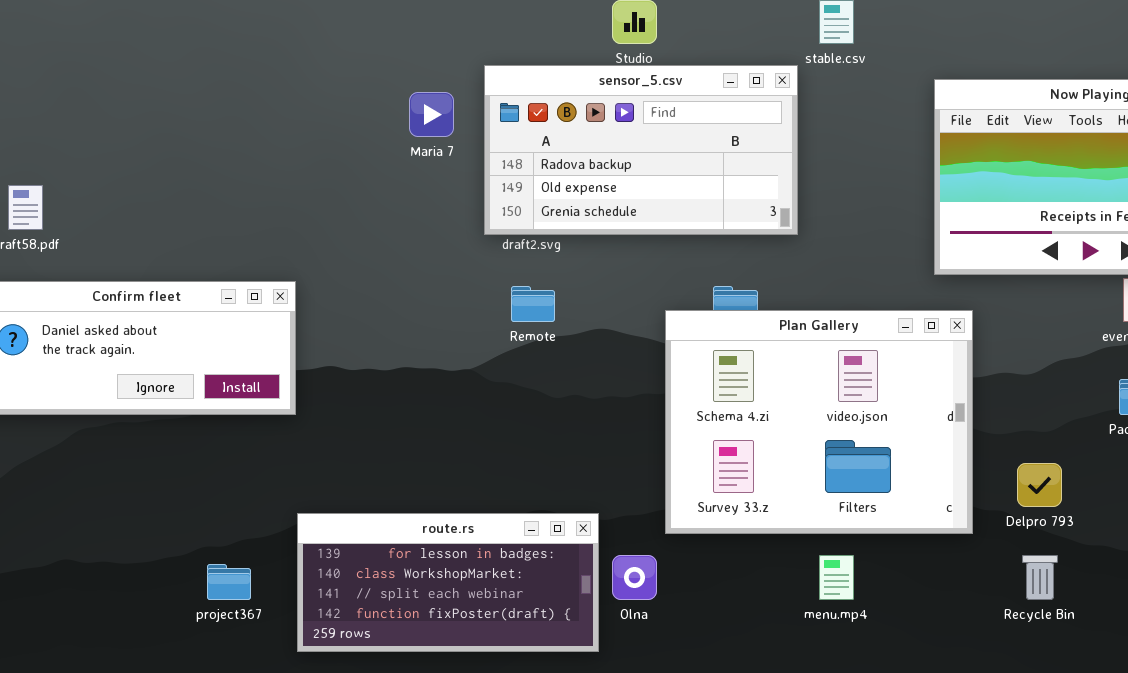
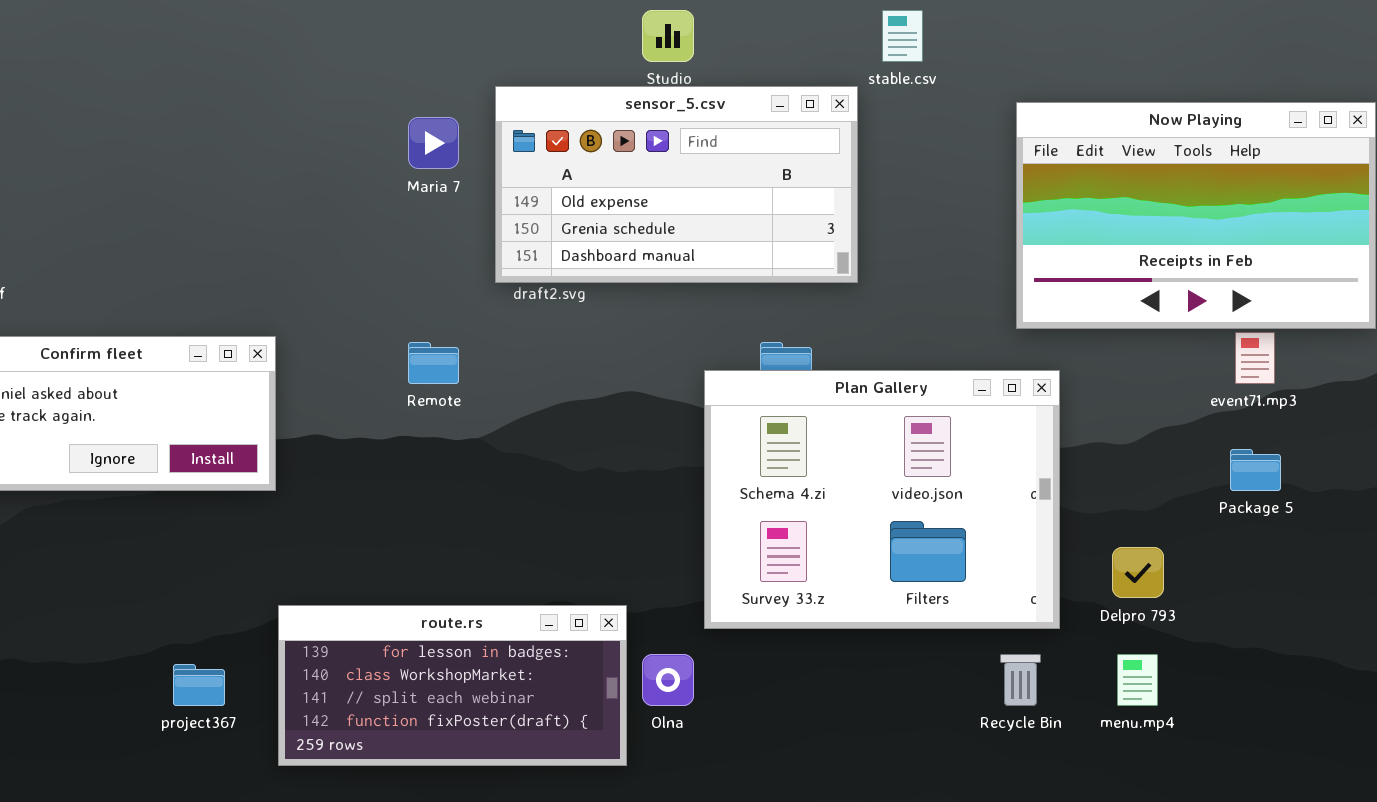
sensor_5.csv: [484,65,798,235] -> [495,86,858,283], scrolled down 1 row
Remote: [511,286,555,322] -> [408,342,459,384], moved
menu.mp4: [819,555,854,600] -> [1117,654,1158,706], moved
Recycle Bin: [1022,555,1058,600] -> [1000,654,1041,706], moved

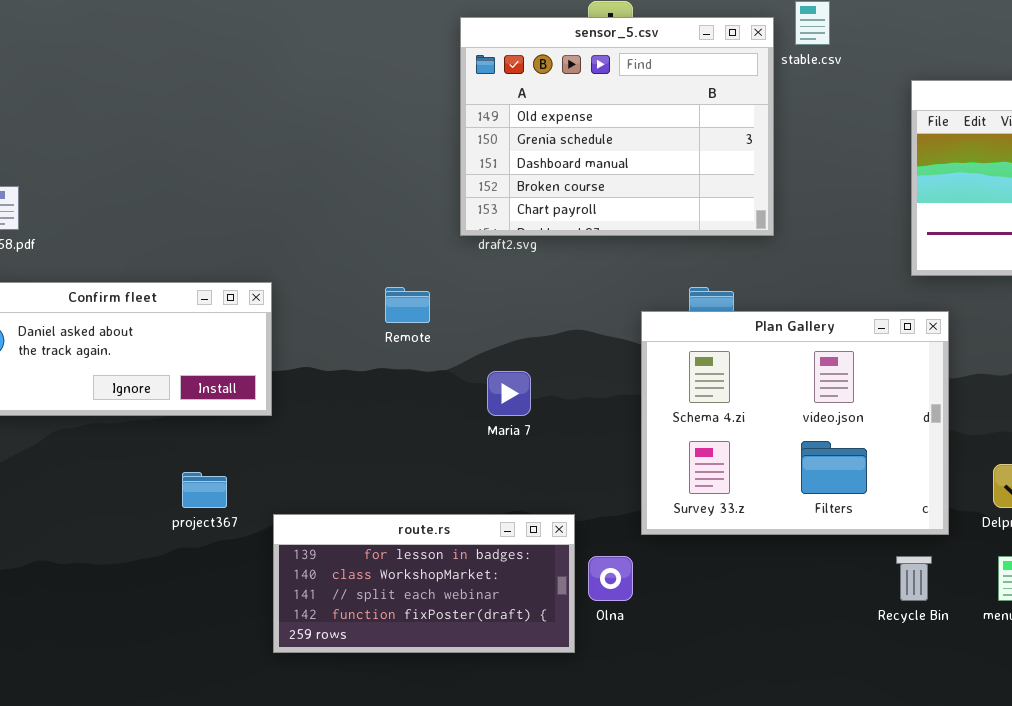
sensor_5.csv: [495,86,858,283] -> [460,17,774,236], resized
Maria 7: [408,117,459,169] -> [487,371,531,416], moved
project367: [173,664,225,706] -> [182,472,227,508], moved

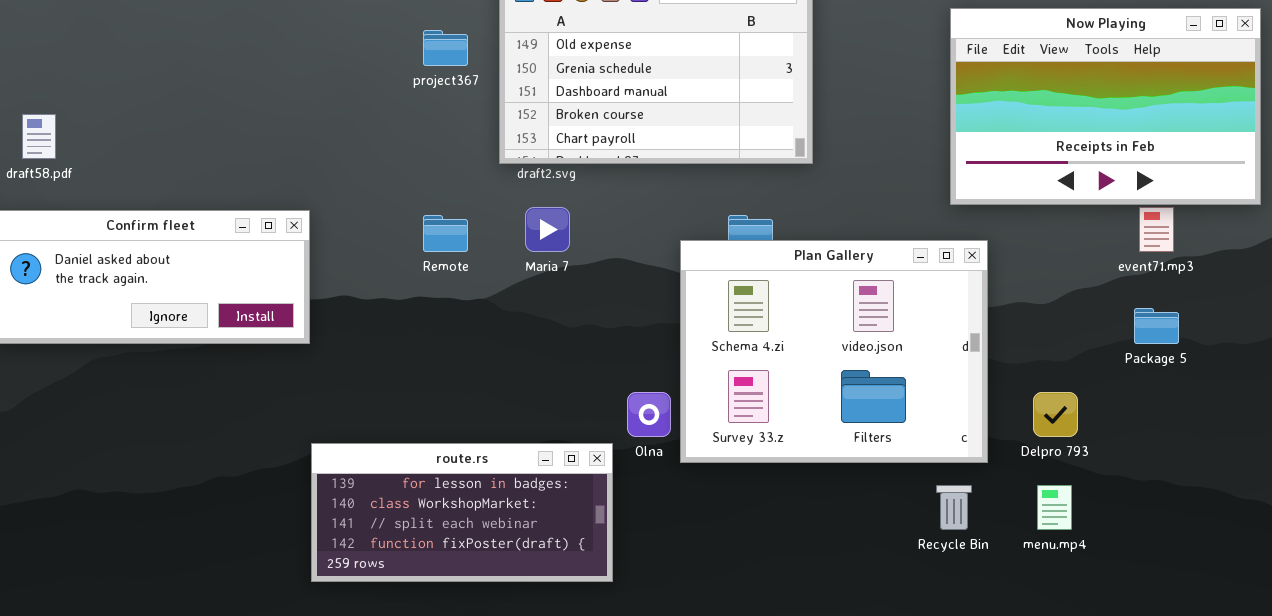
Maria 7: [487,371,531,416] -> [525,207,570,252], moved
project367: [182,472,227,508] -> [423,30,468,66], moved
Olna: [588,556,633,601] -> [627,392,671,437], moved

